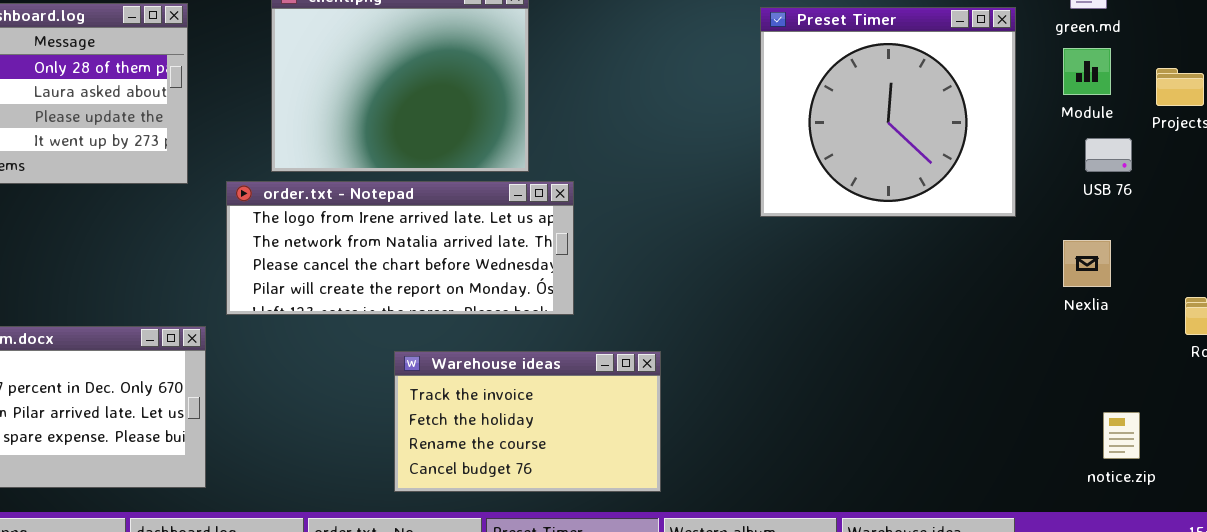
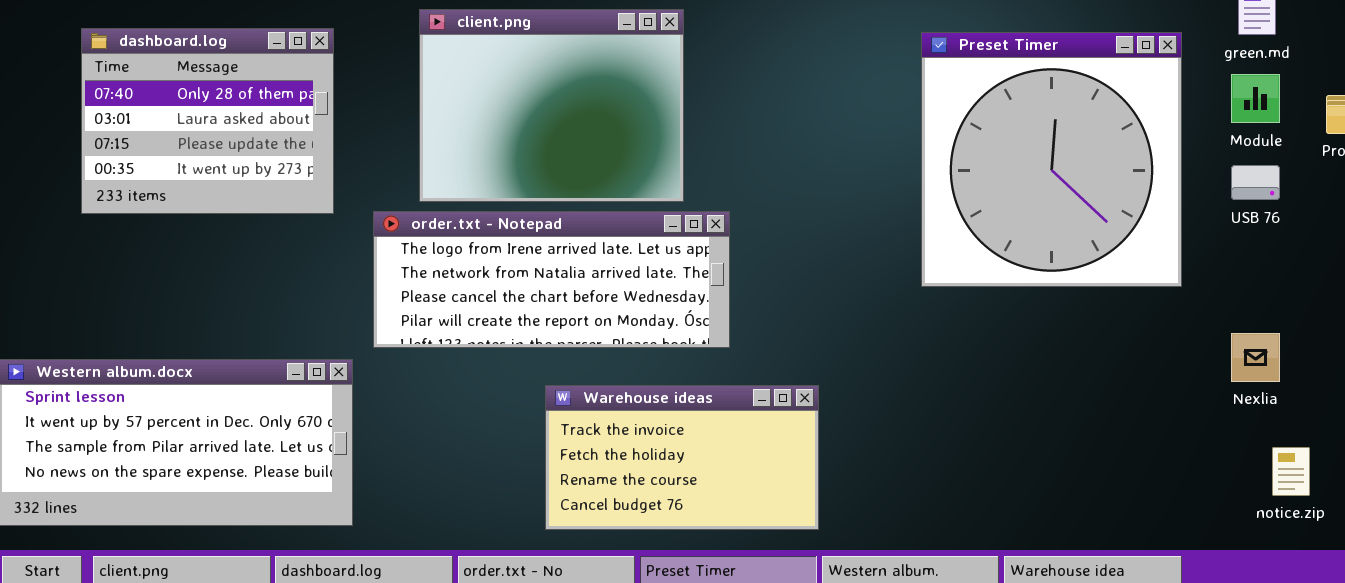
Preset Timer: [760,7,1016,217] -> [921,32,1182,287], resized
USB 76: [1085,138,1132,172] -> [1231,165,1280,200], moved
Nexlia: [1063,240,1111,287] -> [1231,333,1280,382], moved

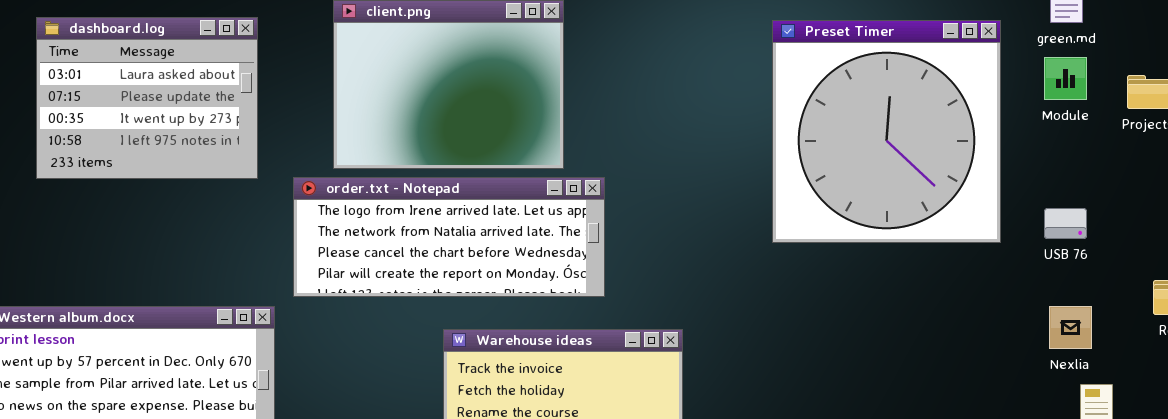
dashboard.log: [81,28,334,214] -> [36,17,258,179], scrolled down 1 row
USB 76: [1231,165,1280,200] -> [1044,208,1087,239], moved
Nexlia: [1231,333,1280,382] -> [1049,306,1092,349], moved

